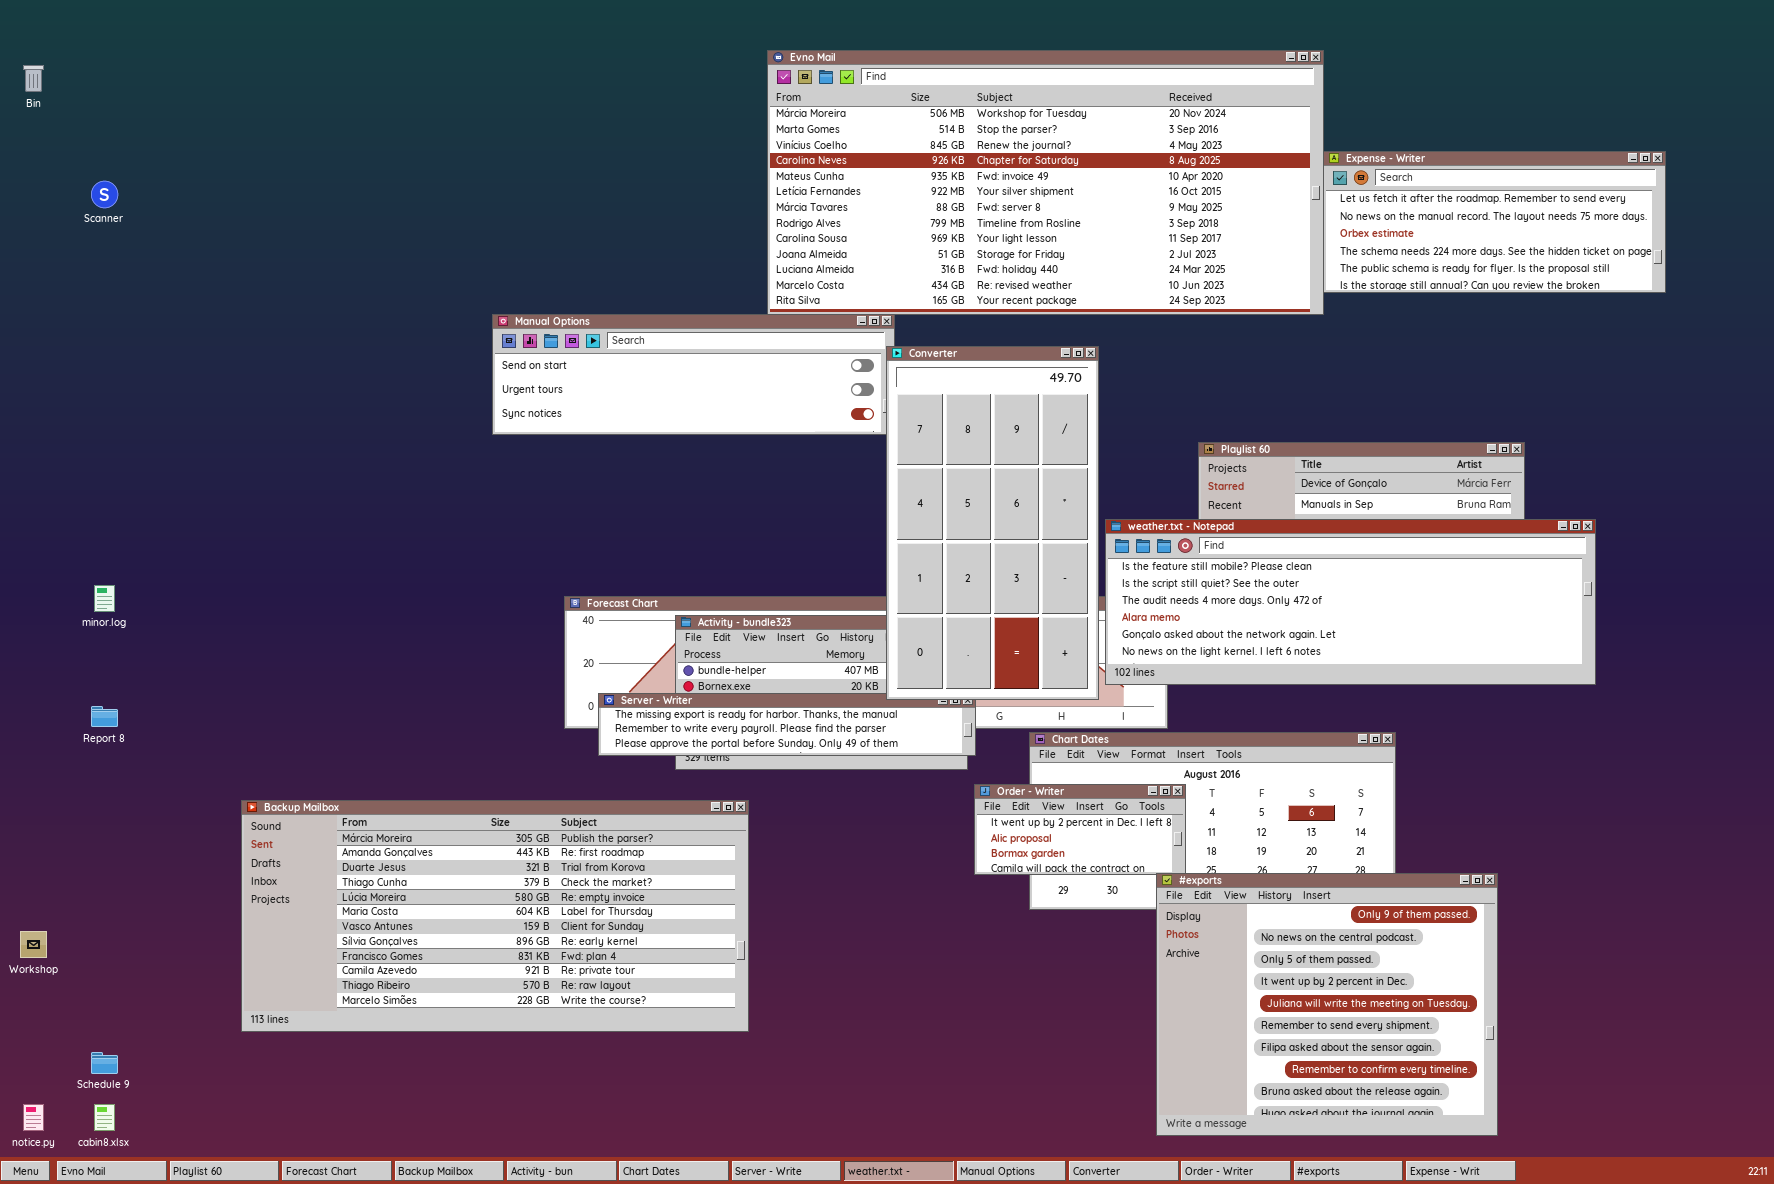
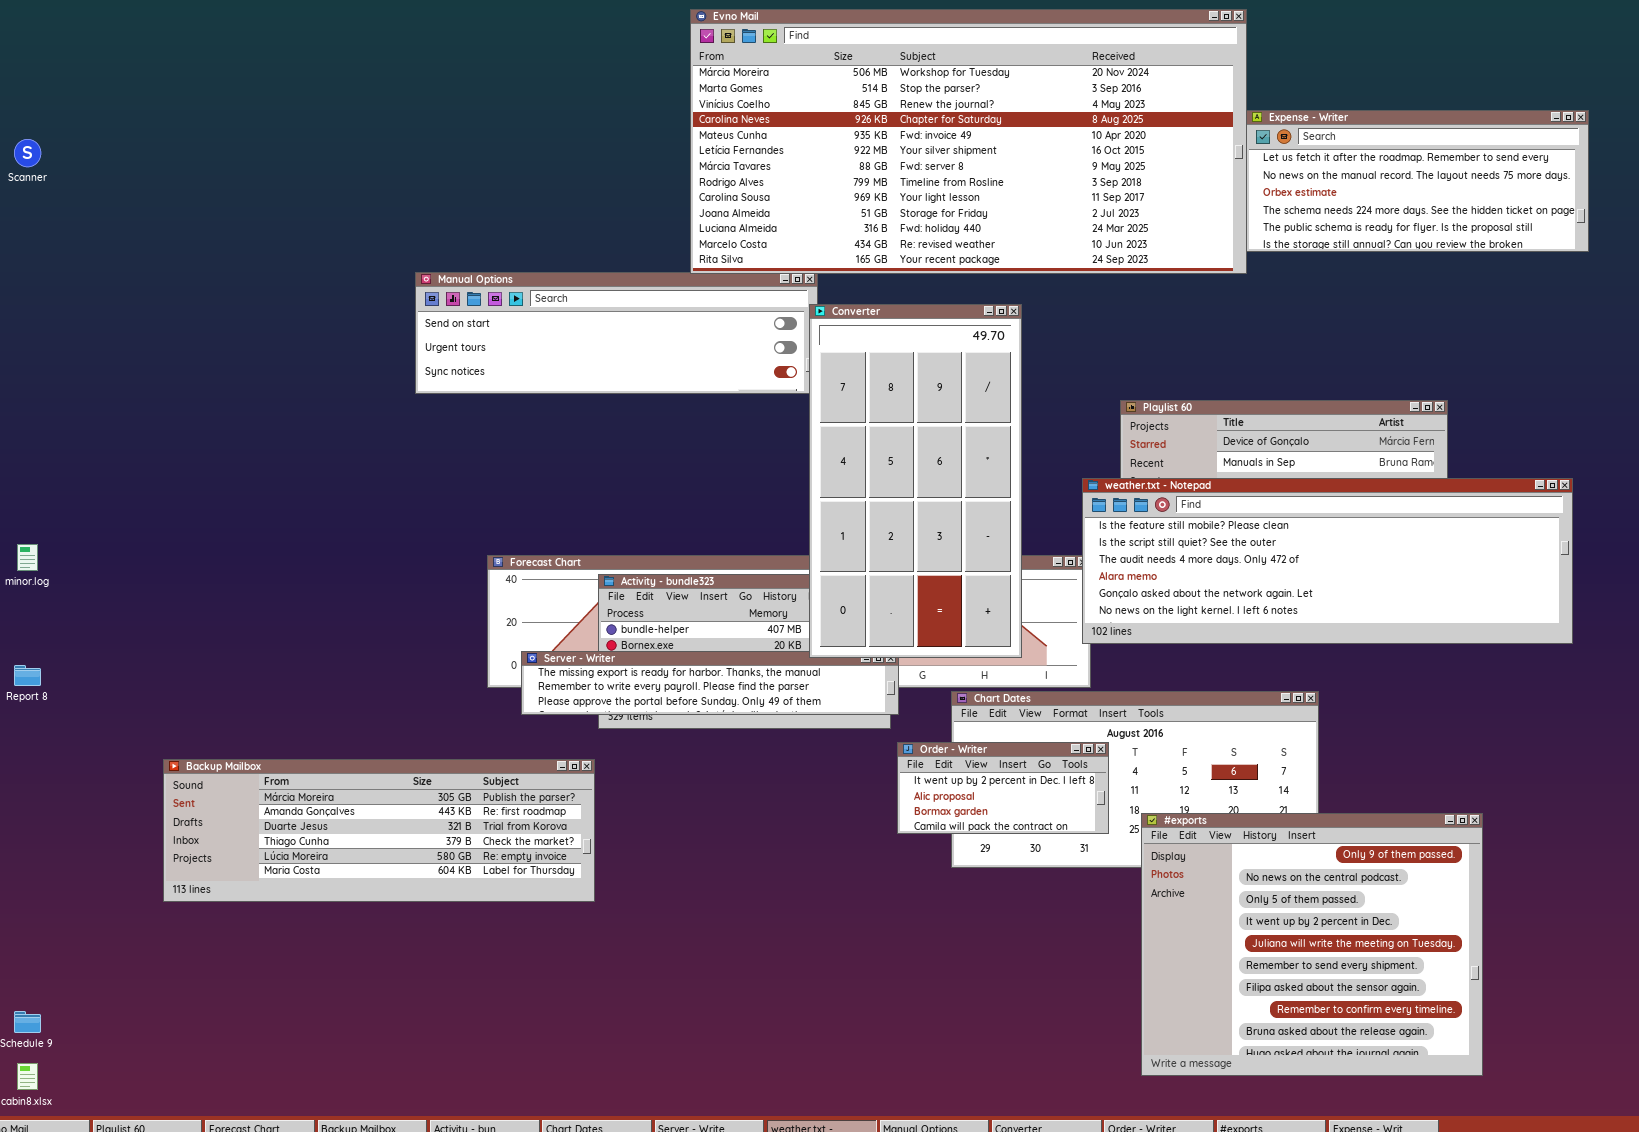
weather.txt - Notepad: [1105,519,1596,685] -> [1082,478,1573,644], moved
Backup Mailbox: [241,800,749,1032] -> [163,759,595,902], resized
#exports: [1156,873,1498,1136] -> [1141,813,1483,1076], moved

